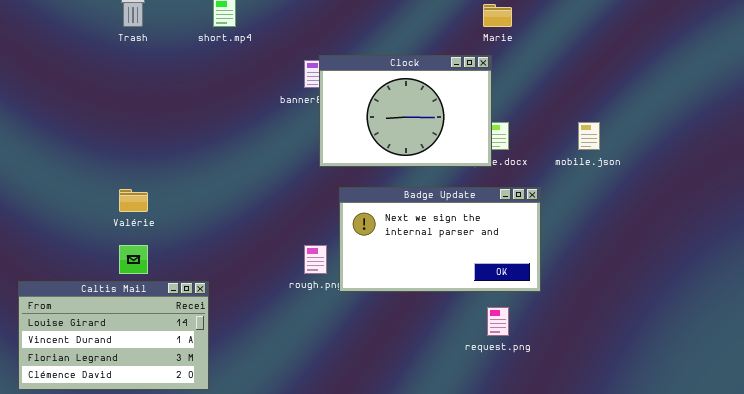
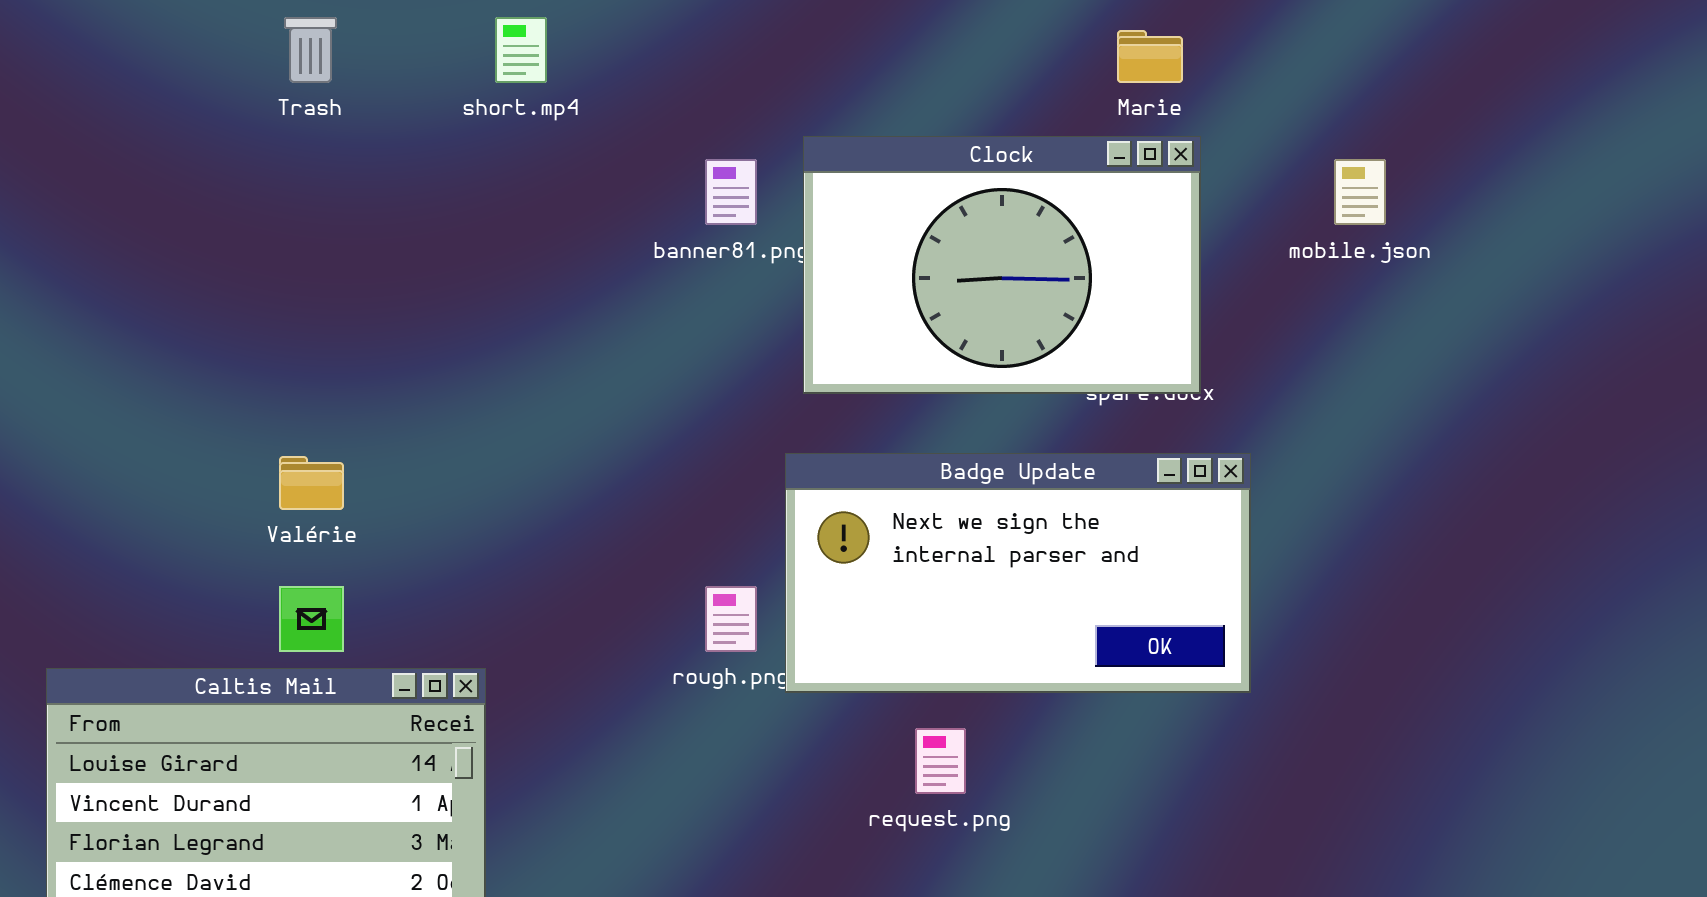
Clock: [319,55,492,167] -> [803,136,1201,394], moved
mobile.json: [578,122,600,150] -> [1334,159,1386,225], moved
request.png: [487,307,509,336] -> [915,728,966,794], moved

